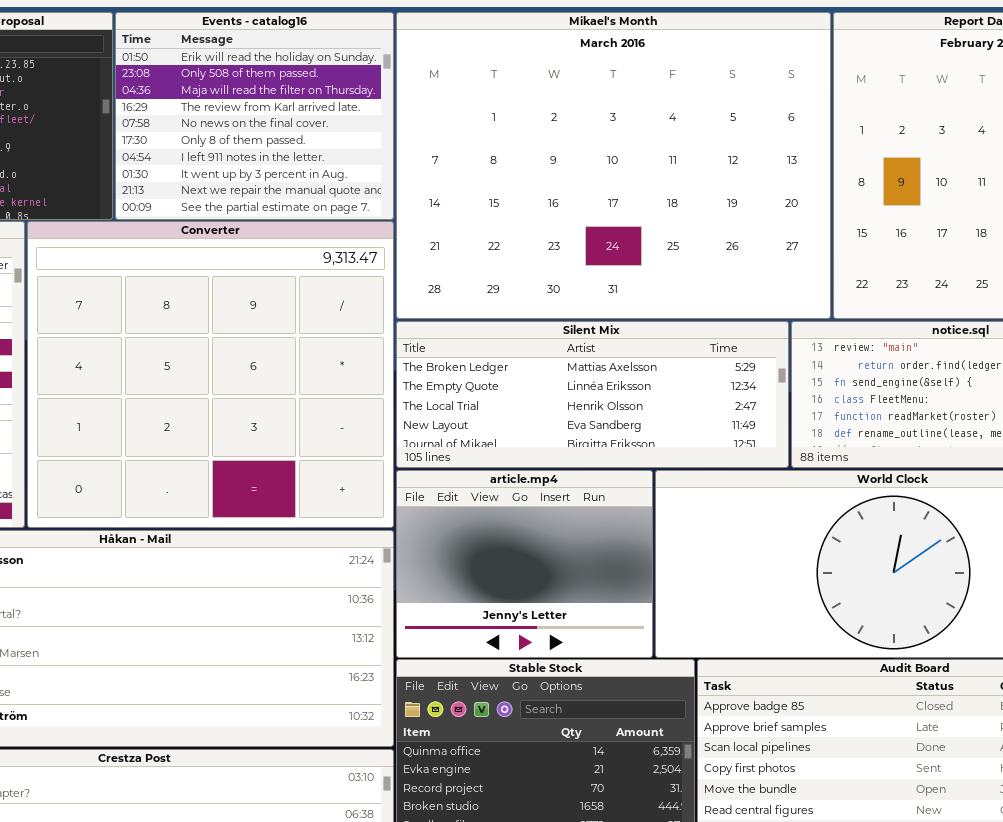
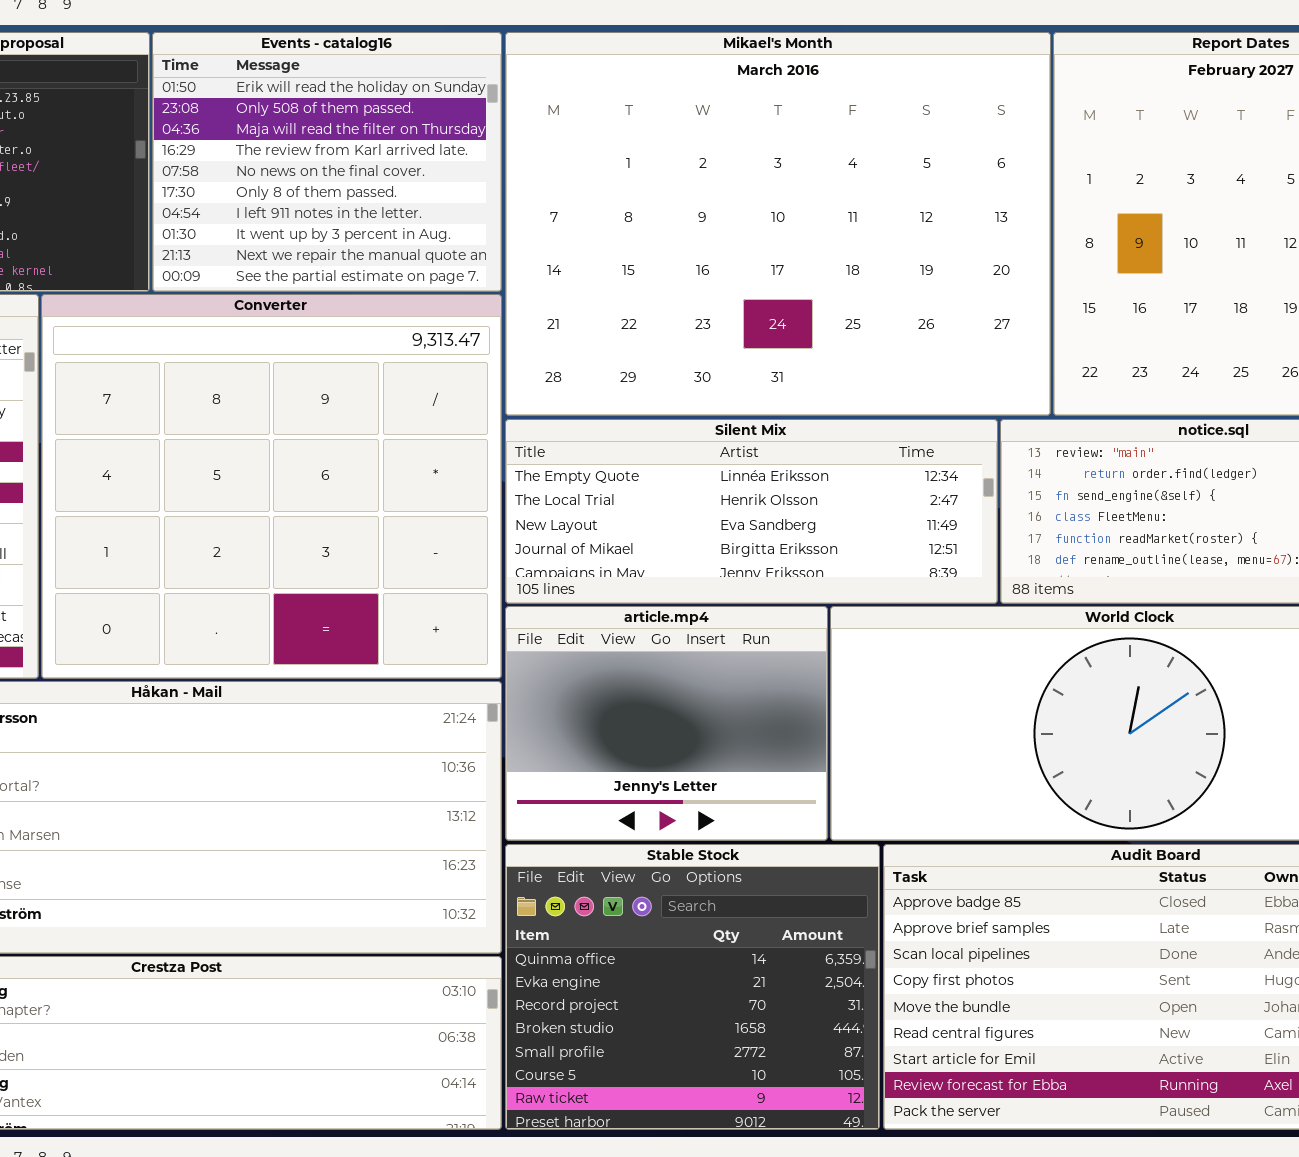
Silent Mix: [396,321,789,468] -> [505,419,998,604], scrolled down 1 row

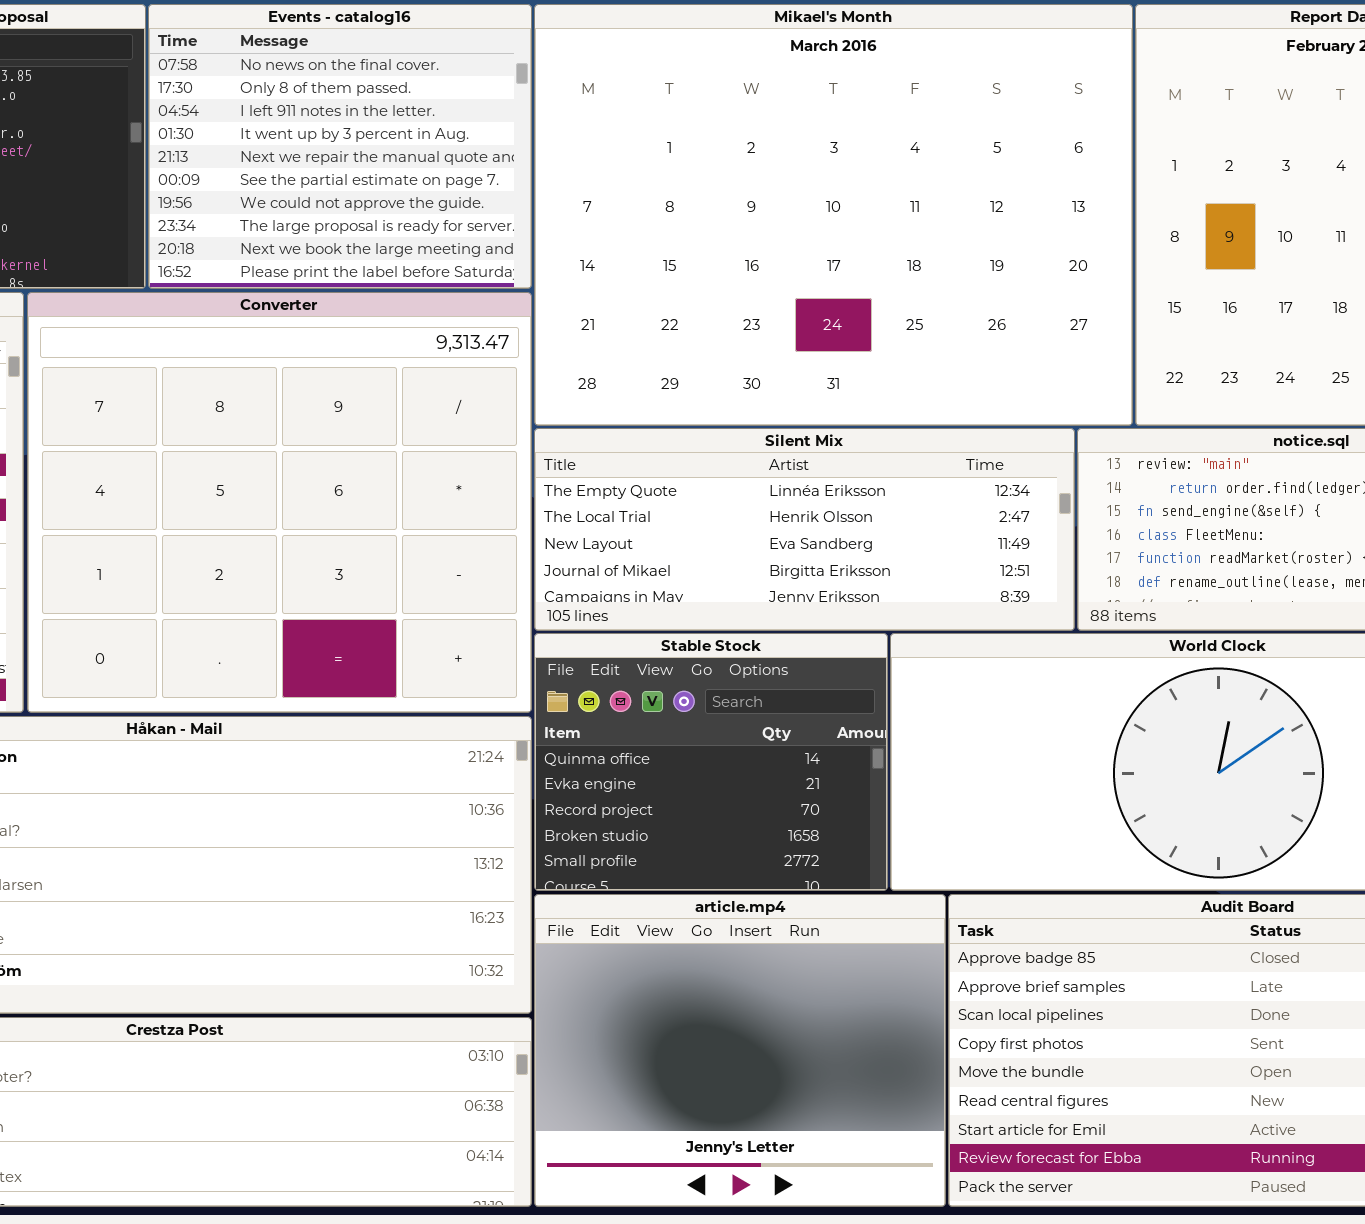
Events - catalog16: [152,32,502,292] -> [148,4,532,289], scrolled down 4 rows
article.mp4: [505,606,828,841] -> [534,894,946,1207], moved, resized
Stable Stock: [505,844,880,1130] -> [534,633,888,891], moved, resized

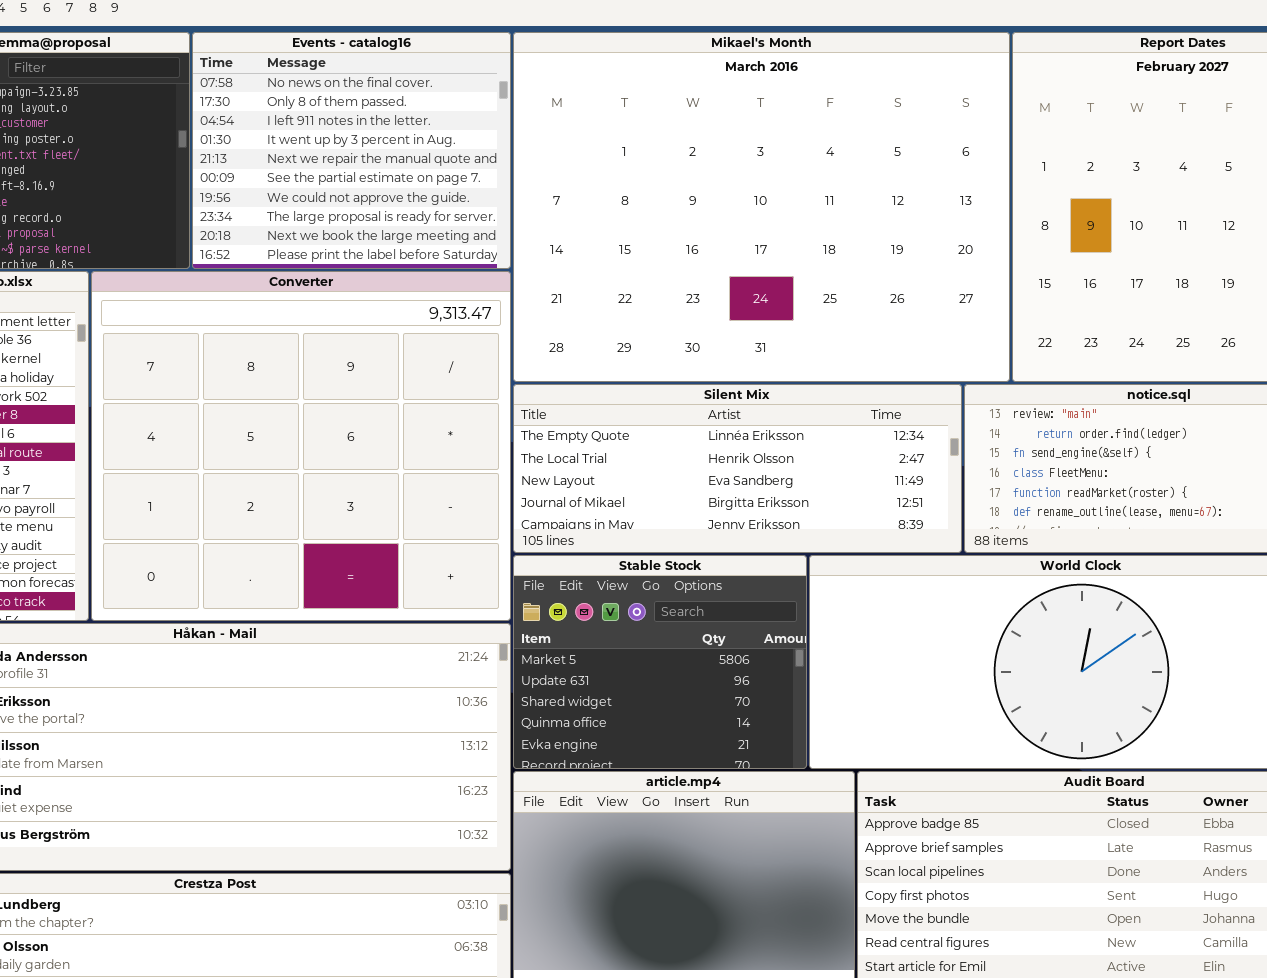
Stable Stock: [534,633,888,891] -> [513,555,807,769], scrolled up 3 rows

